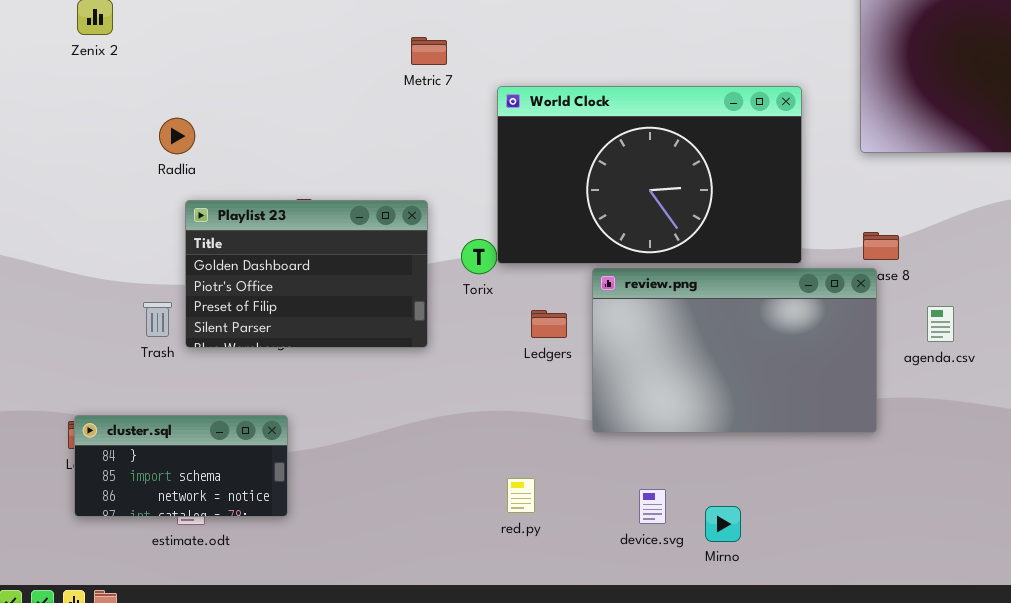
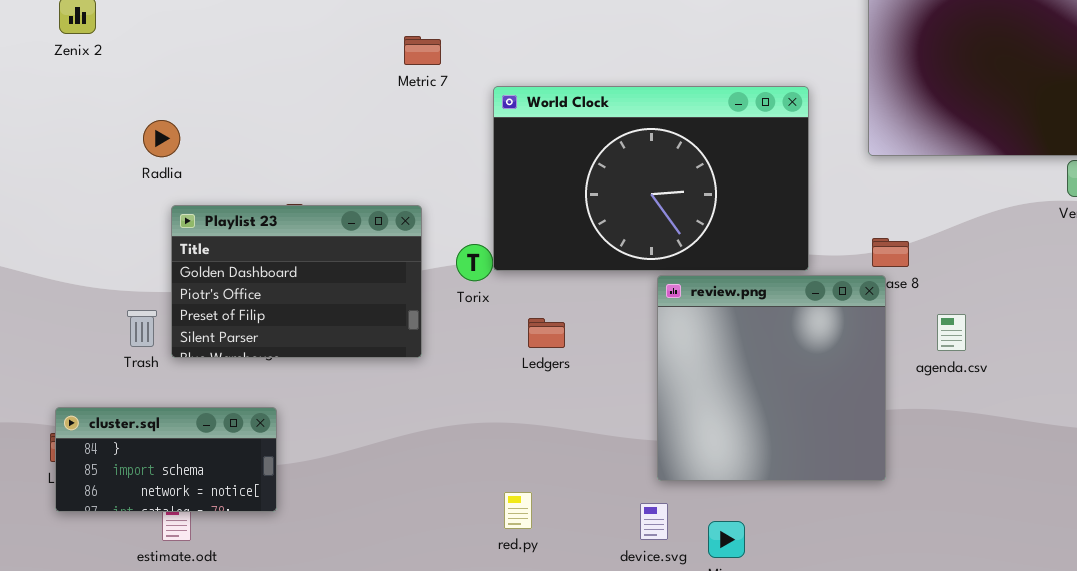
review.png: [592,268,877,433] -> [657,275,886,481], resized
cluster.sql: [74,415,288,517] -> [55,407,277,512], moved

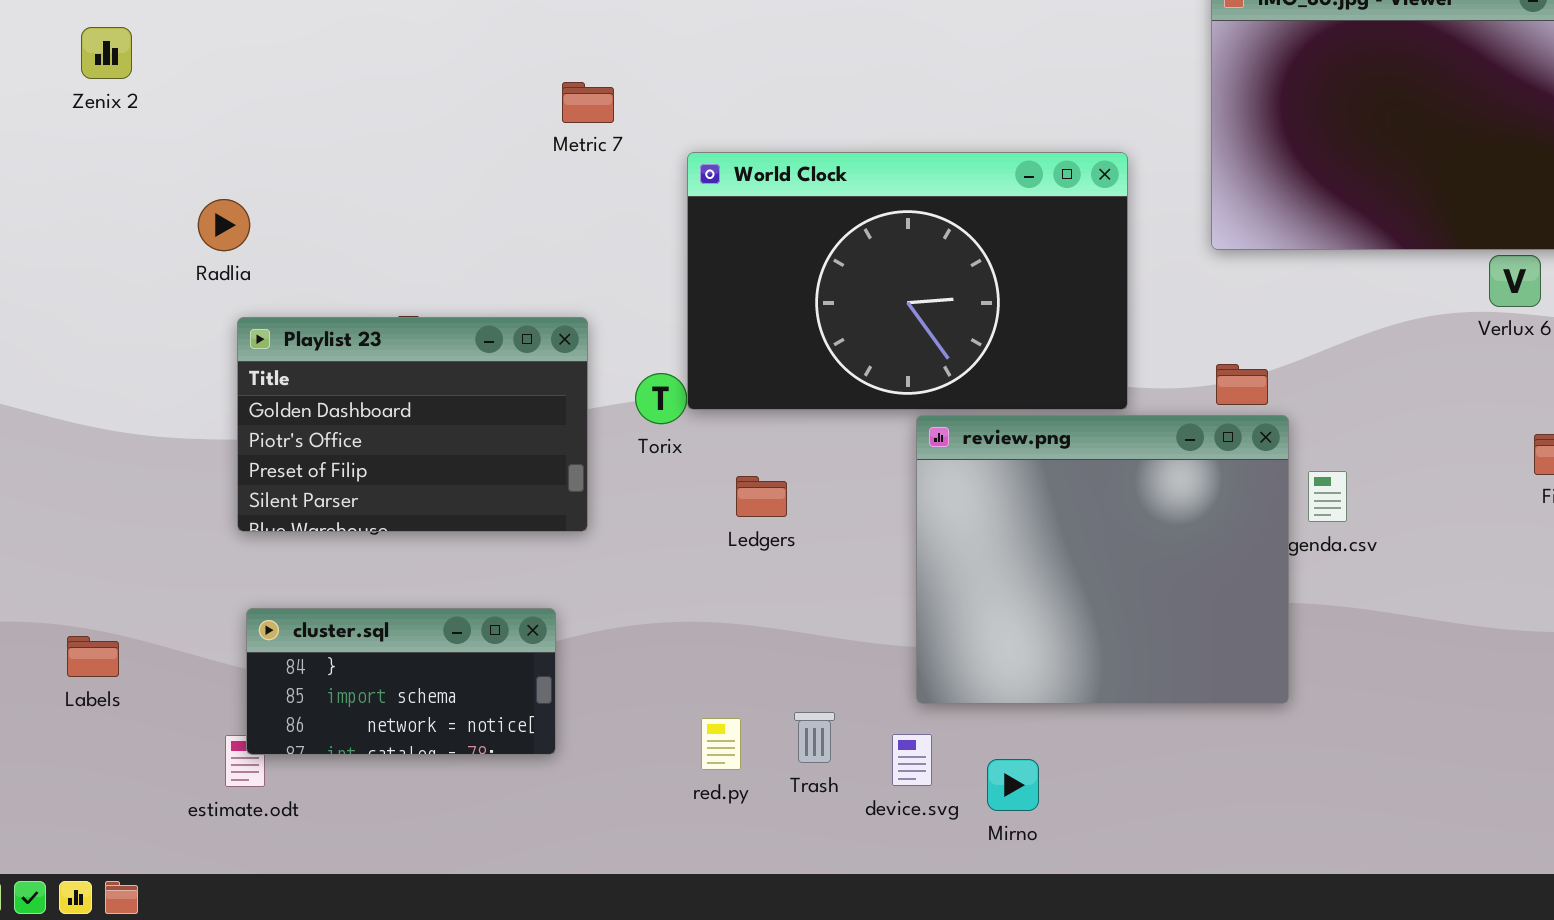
review.png: [657,275,886,481] -> [916,415,1289,704], resized
Trash: [127,310,157,347] -> [794,712,835,763], moved
cluster.sql: [55,407,277,512] -> [246,608,556,755], moved

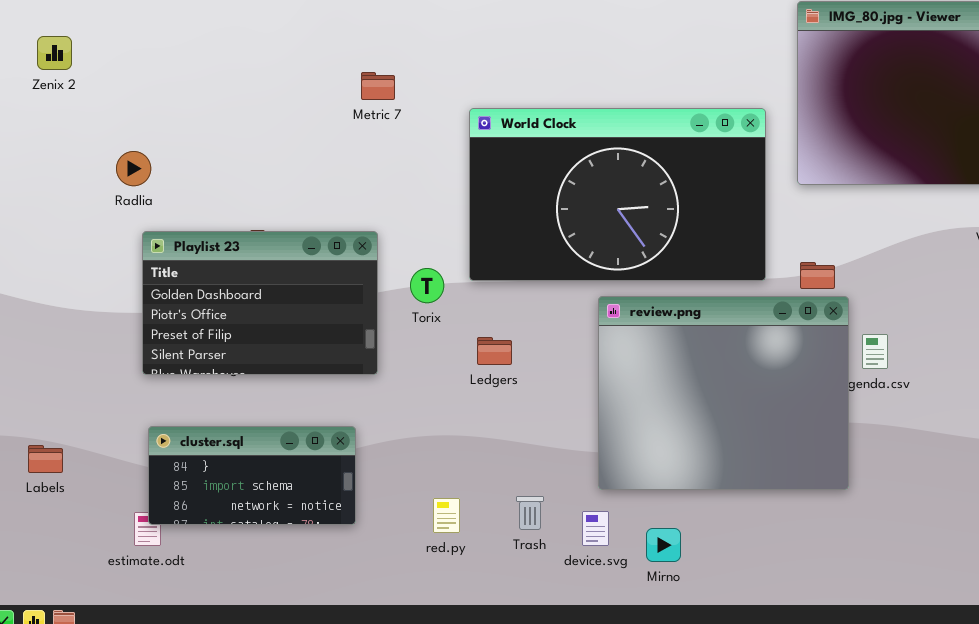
World Clock: [687,152,1128,410] -> [469,108,766,281], moved
red.py: [701,718,741,770] -> [433,498,460,533], moved

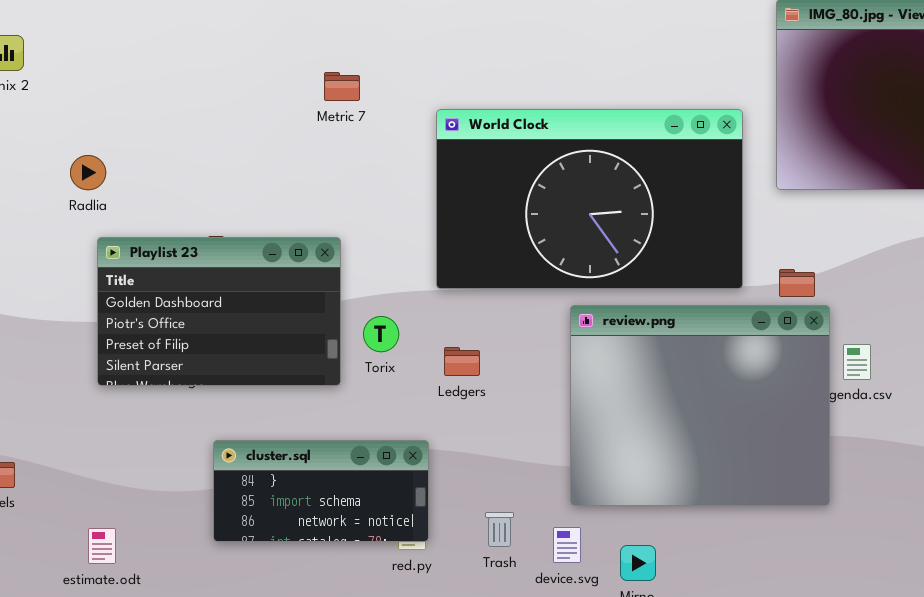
Torix: [410,268,444,303] -> [363,316,399,352], moved
cluster.sql: [148,426,356,525] -> [213,440,429,542], moved

